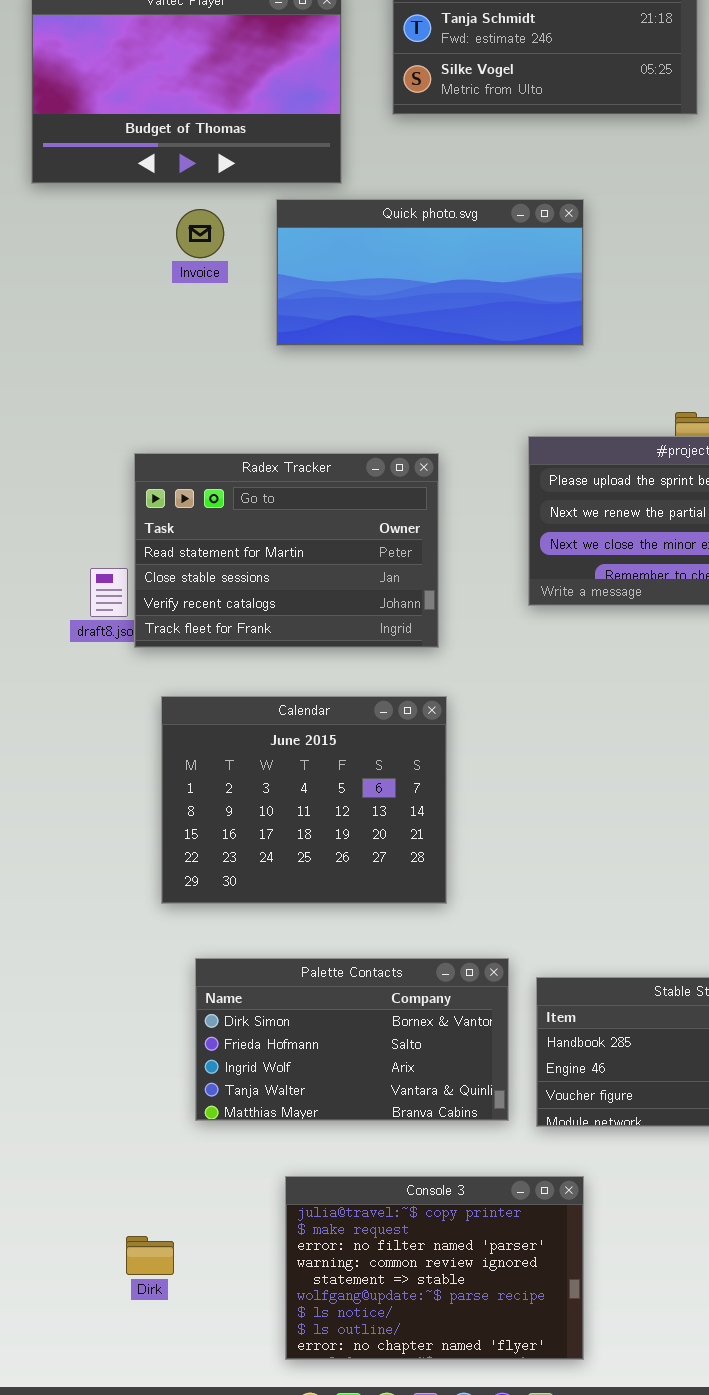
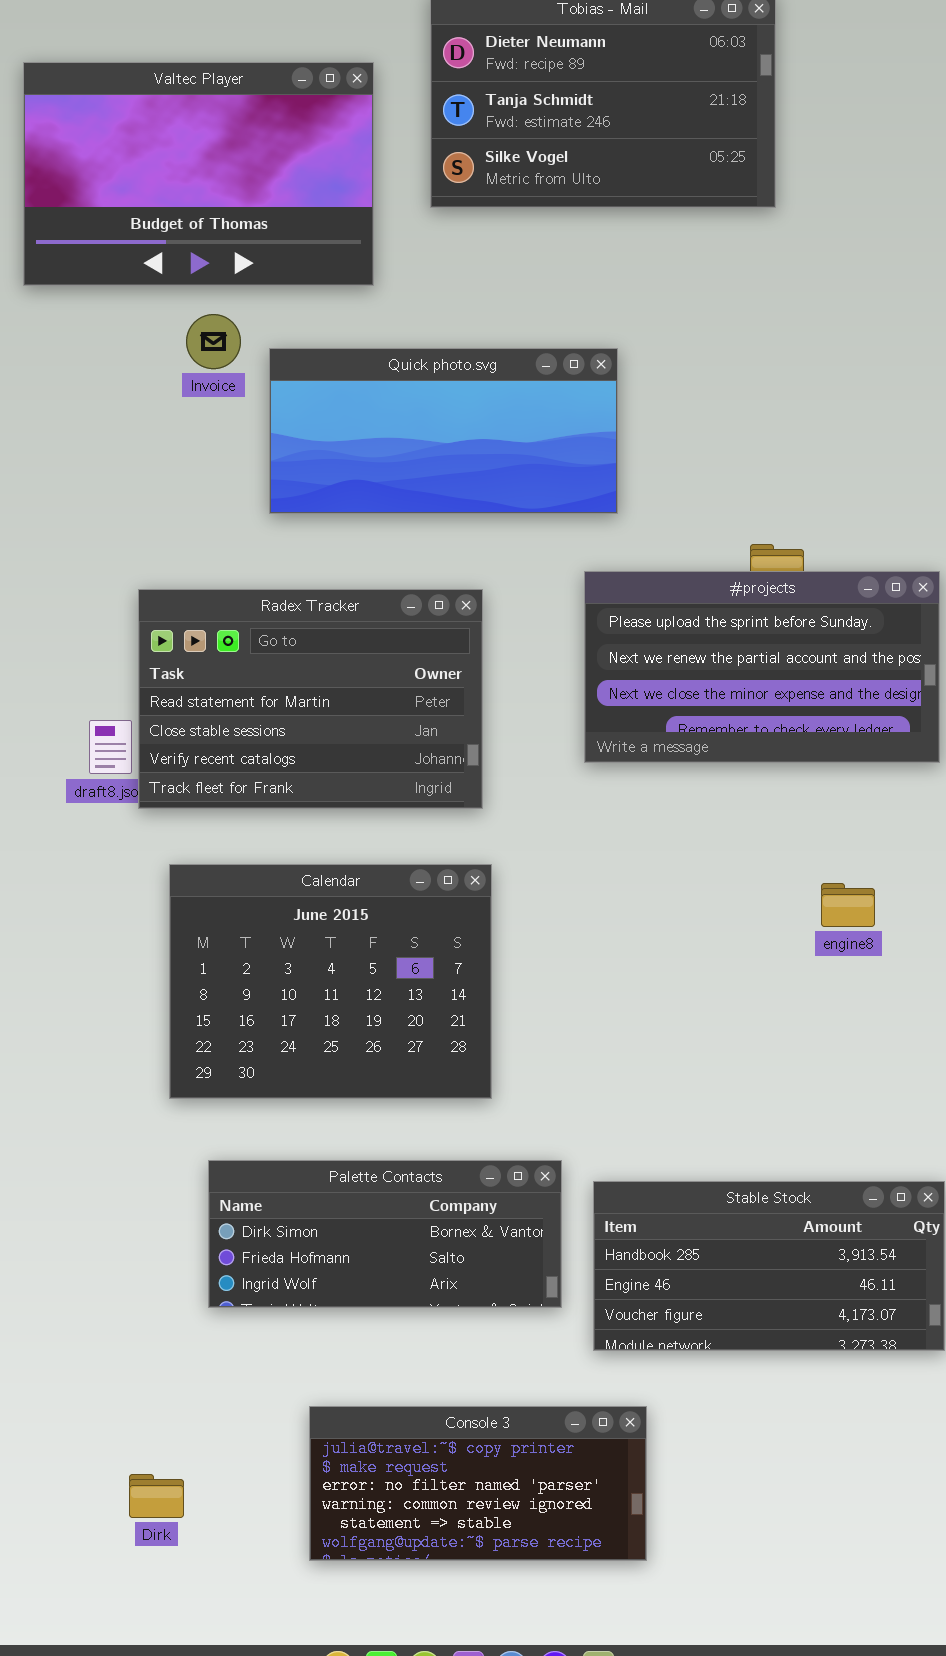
Quick photo.svg: [276,199,584,346] -> [269,348,618,514], moved
Palette Contacts: [195,958,509,1121] -> [208,1160,562,1308], resized
Console 3: [285,1176,584,1360] -> [309,1406,647,1561], resized

